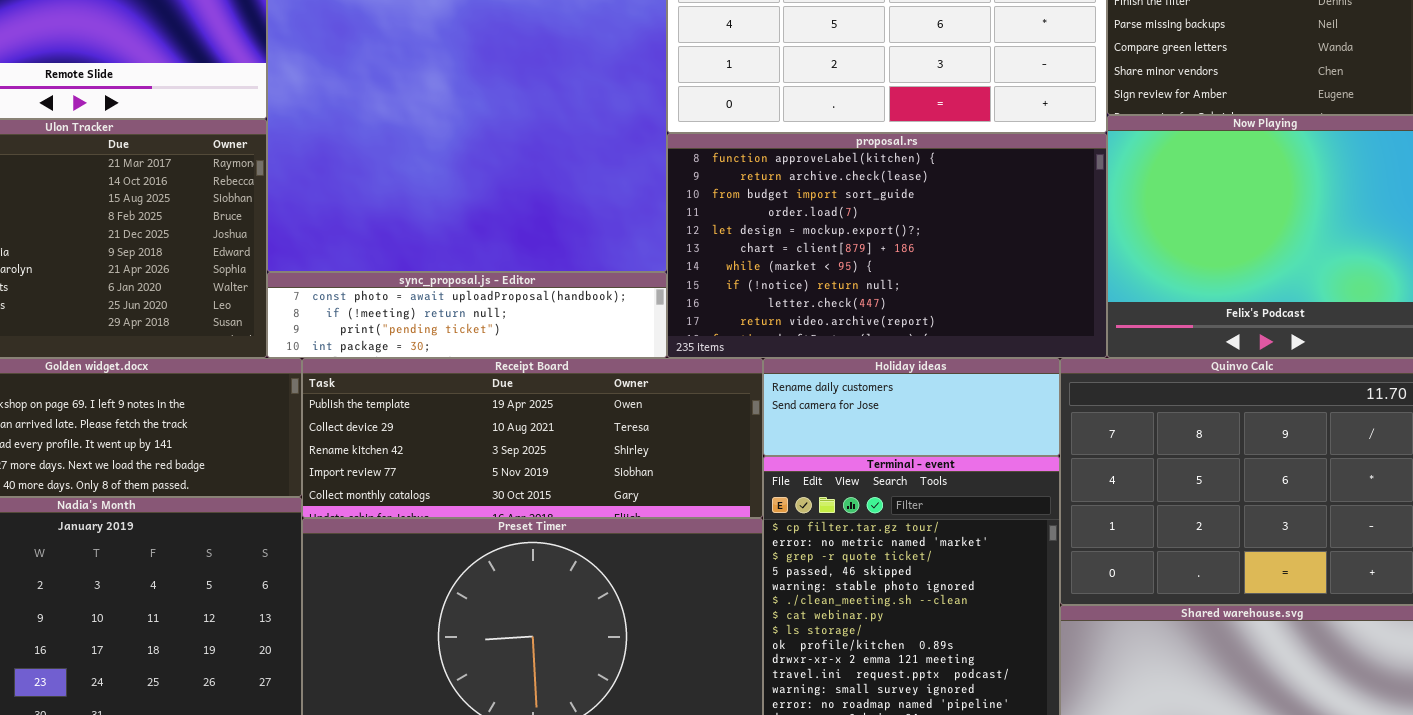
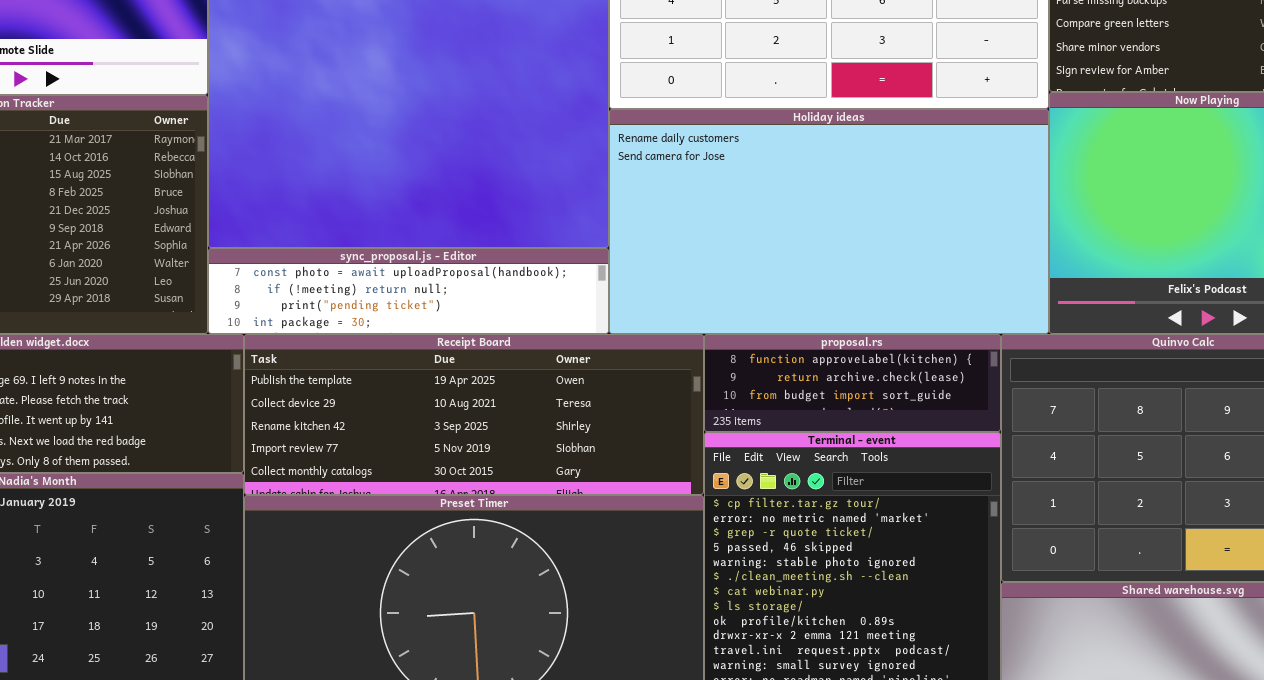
proposal.rs: [667,133,1107,358] -> [704,334,1001,432], moved, resized
Holiday ideas: [763,358,1060,456] -> [609,109,1049,334], moved, resized

